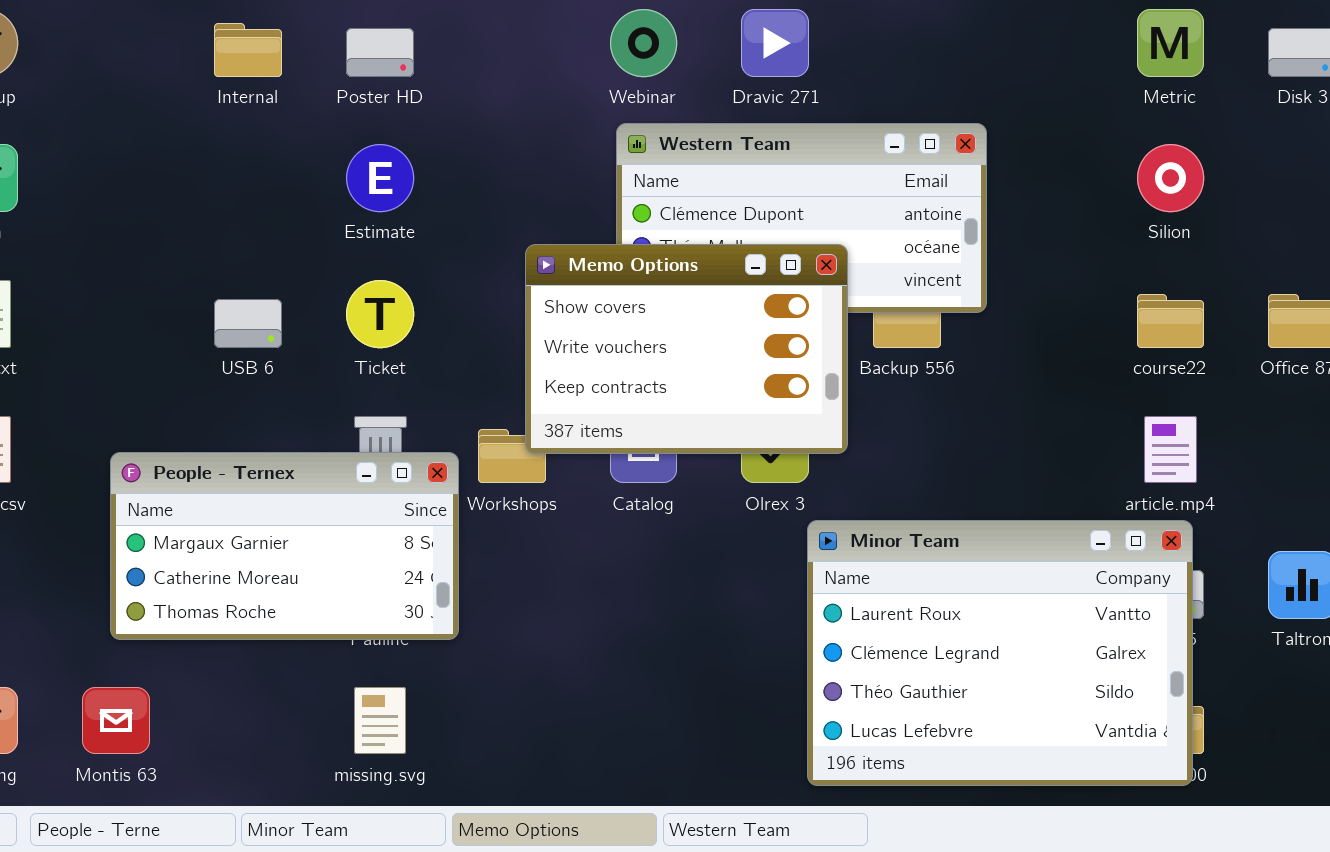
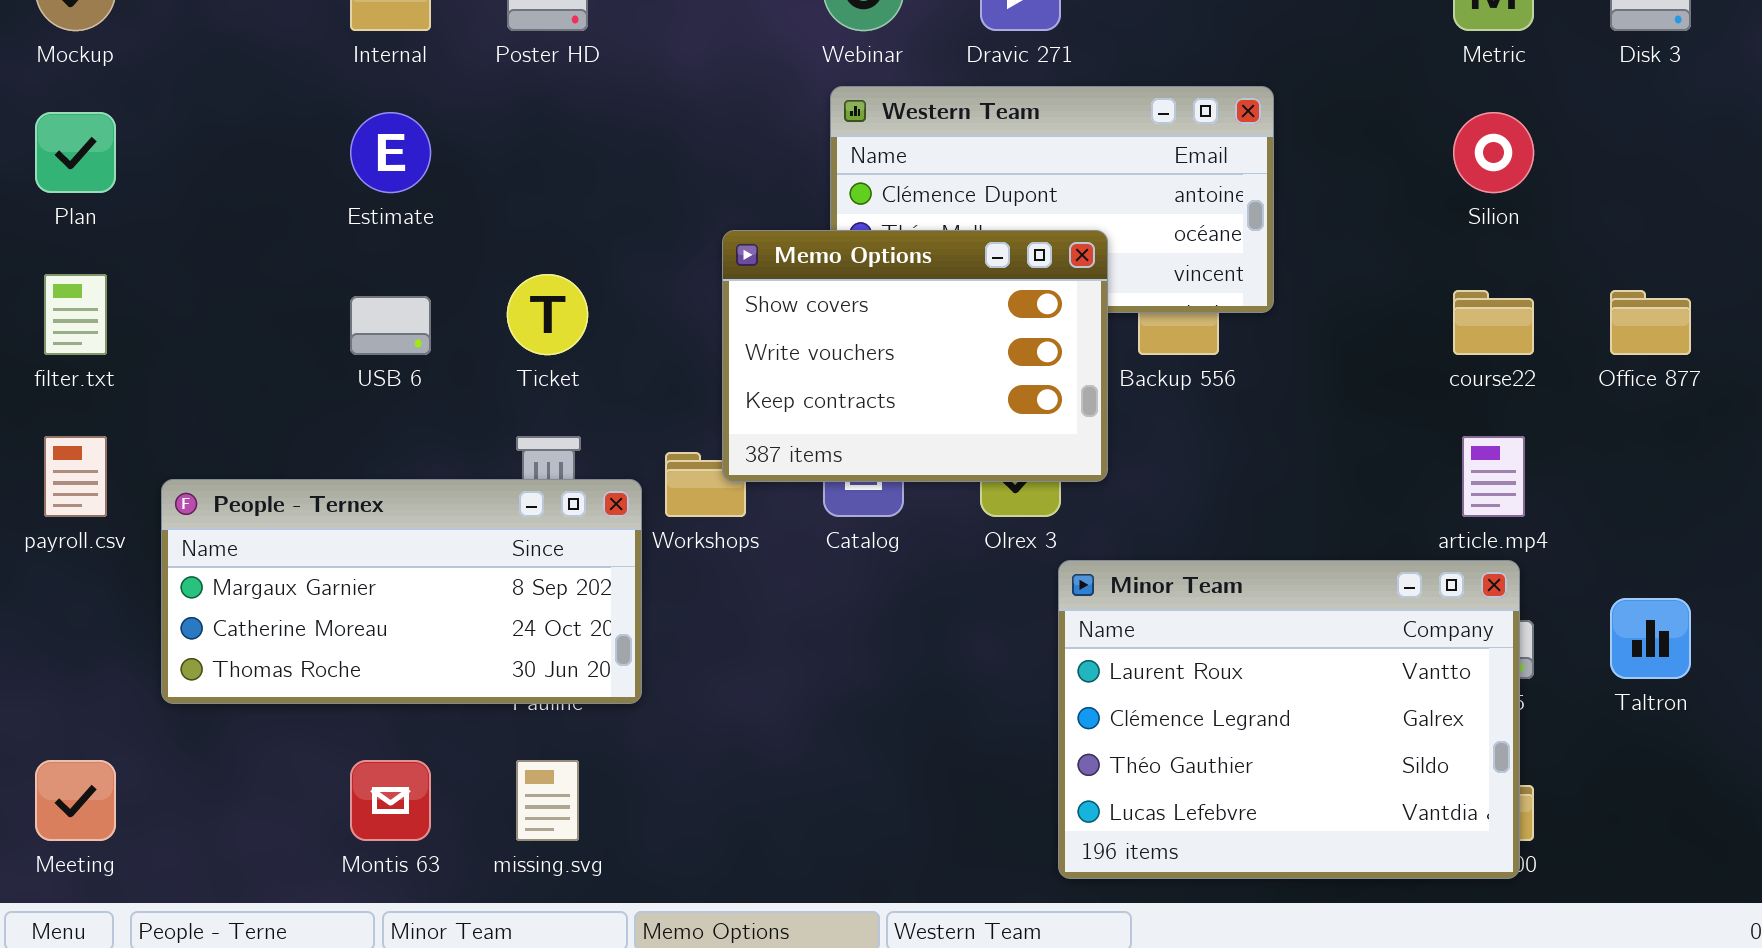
Estimate: [346,144,414,212] -> [350,112,431,193], moved
People - Ternex: [110,452,459,640] -> [161,479,642,704], resized
Montis 63: [82,687,150,754] -> [350,760,431,841], moved

